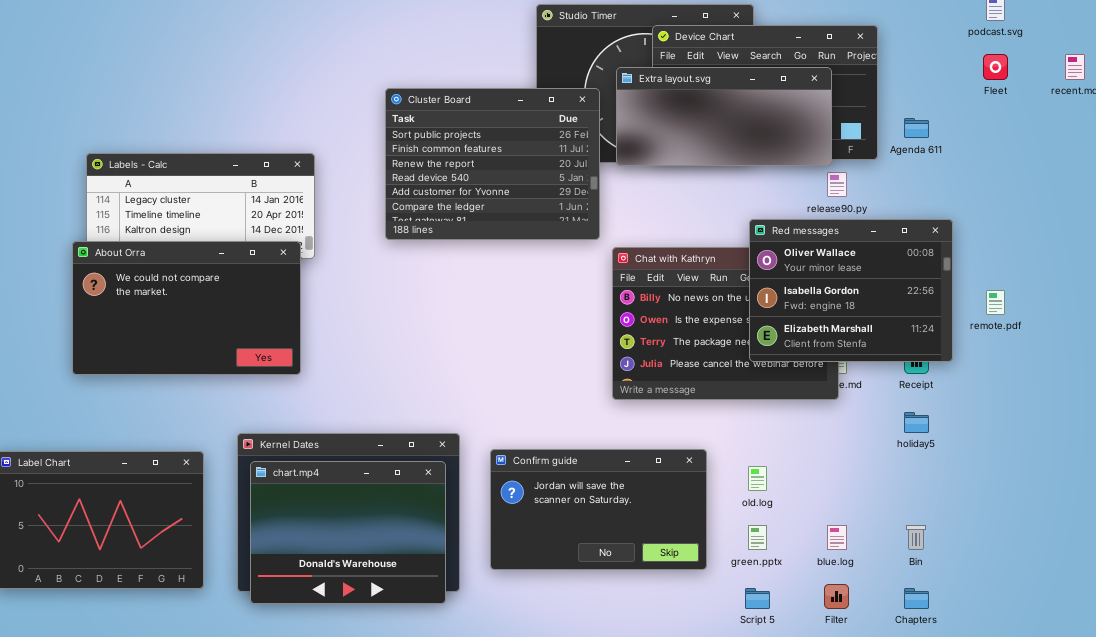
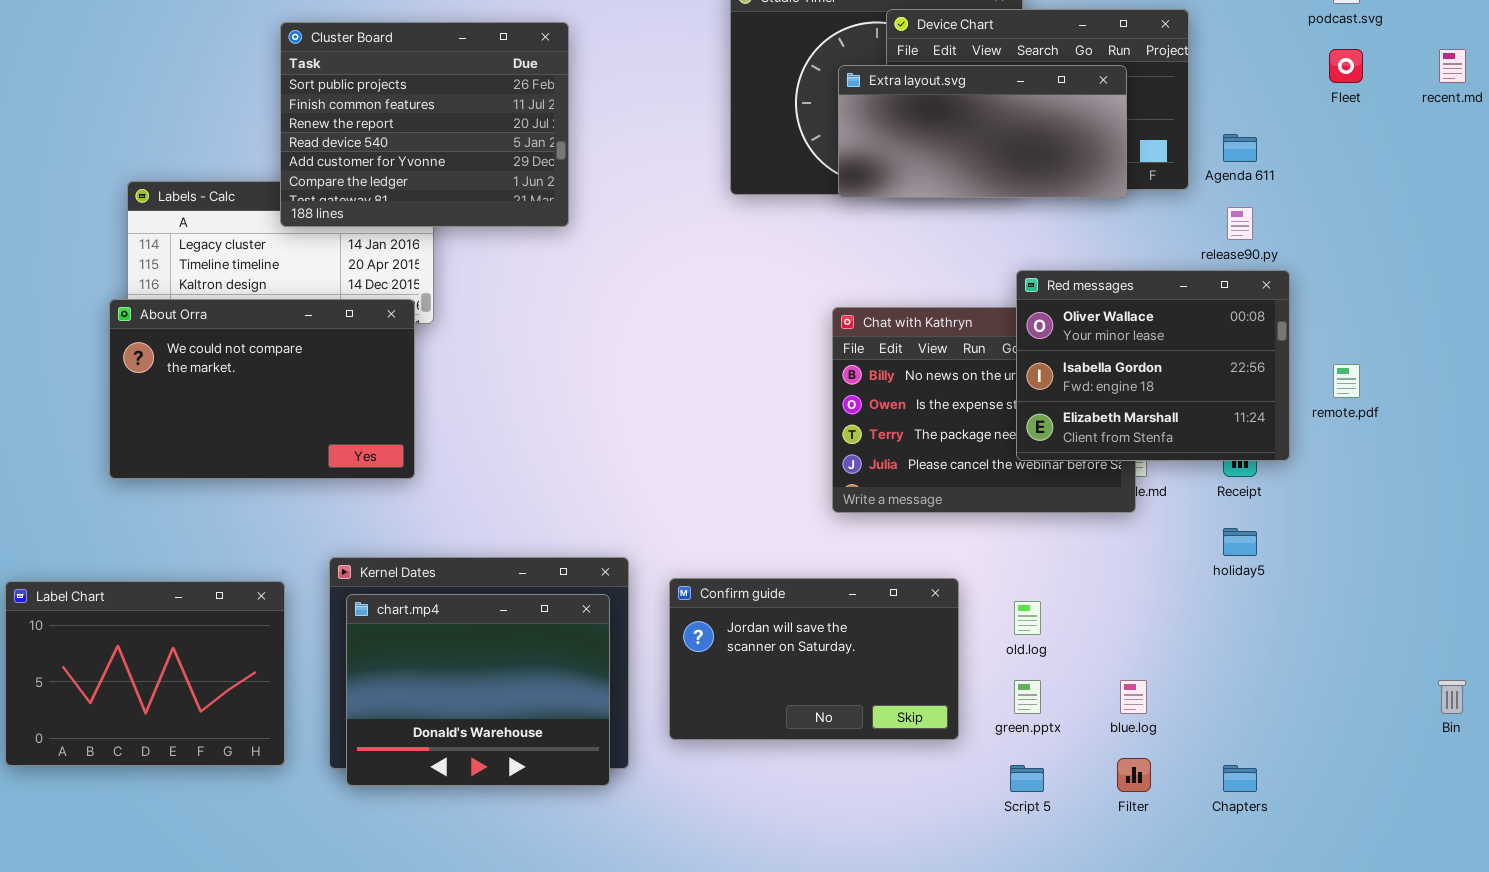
Cluster Board: [385,88,600,240] -> [280,22,569,227], moved
release90.py: [827,172,847,197] -> [1227,207,1253,240], moved
Bin: [906,525,926,550] -> [1438,680,1466,714], moved

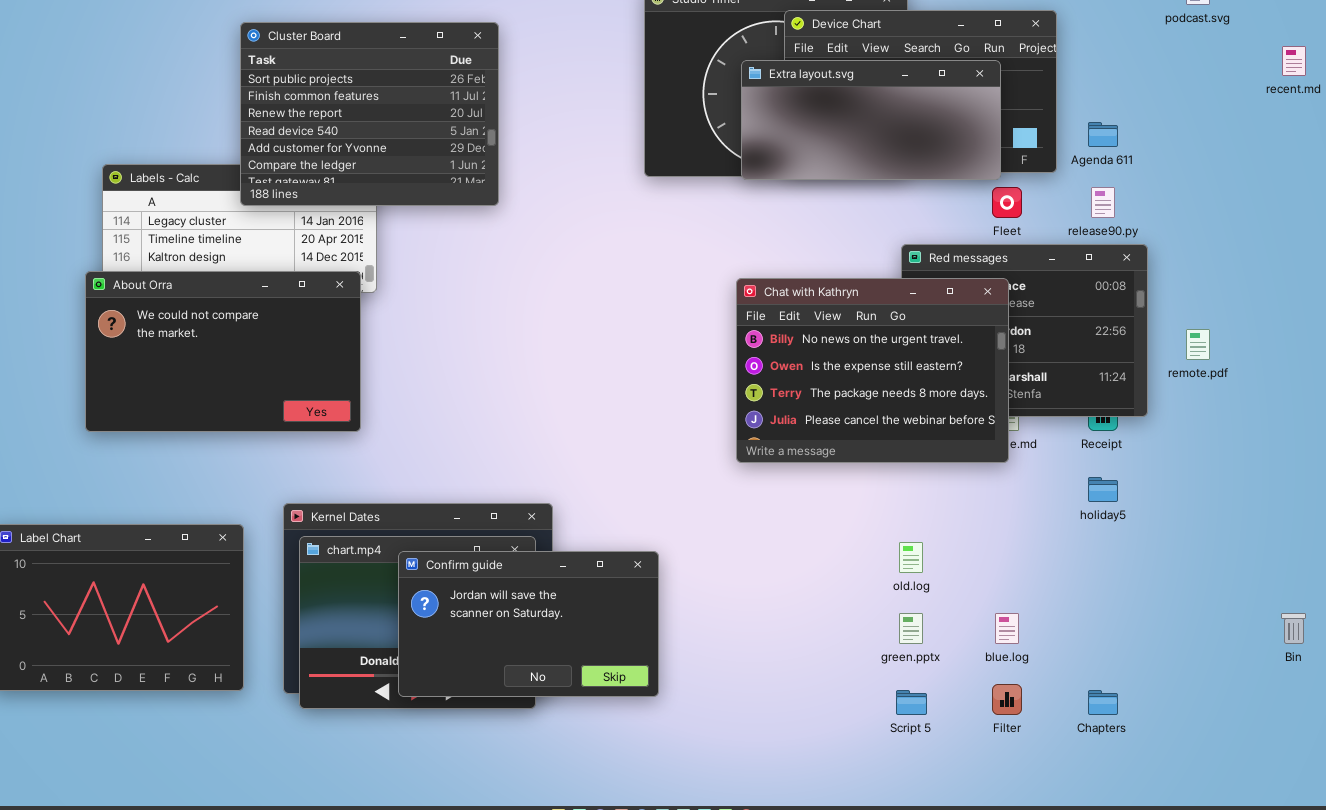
Fleet: [1329,49,1363,83] -> [992,187,1022,218], moved
Chat with Kathryn: [832,307,1136,513] -> [736,278,1009,463], raised
Confirm guide: [669,578,959,740] -> [398,551,659,697], moved

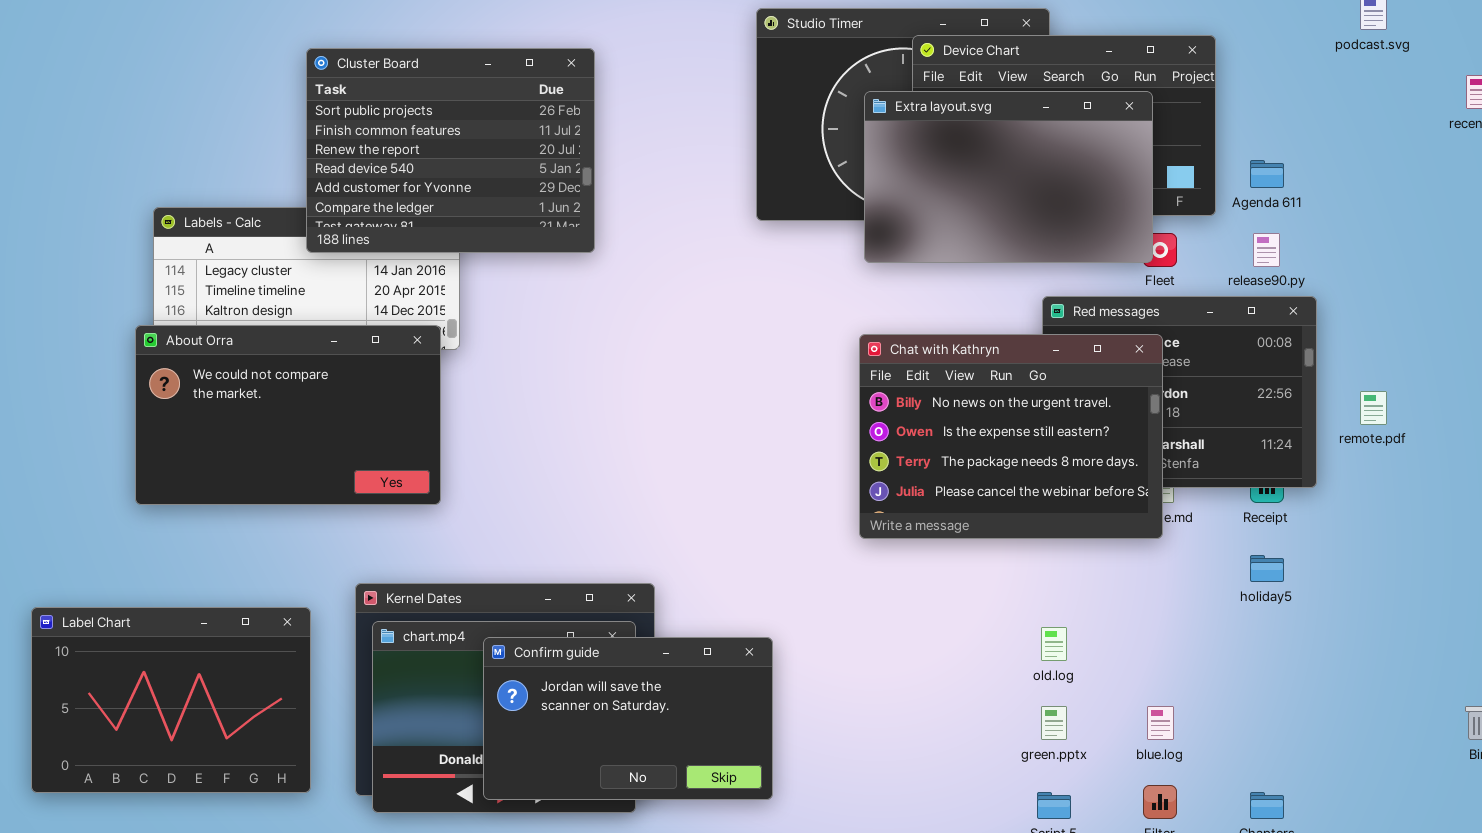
Extra layout.svg: [741,60,1001,180] -> [864,91,1153,263], resized

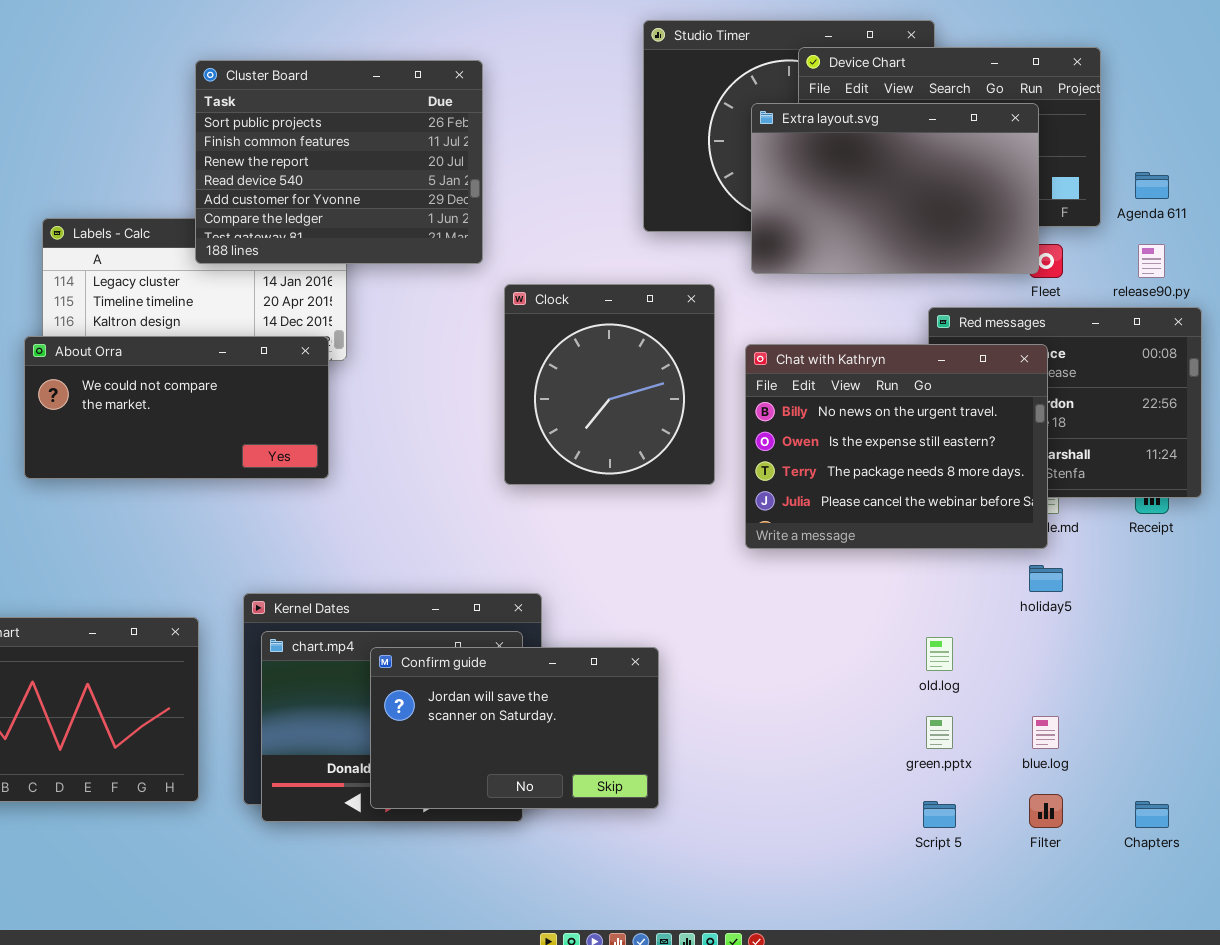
Clock: none -> [504,284,715,485], opened
About Orra: [135,325,441,505] -> [24,336,329,479], resized
holiday5: [1250,555,1284,582] -> [1029,565,1063,592], moved

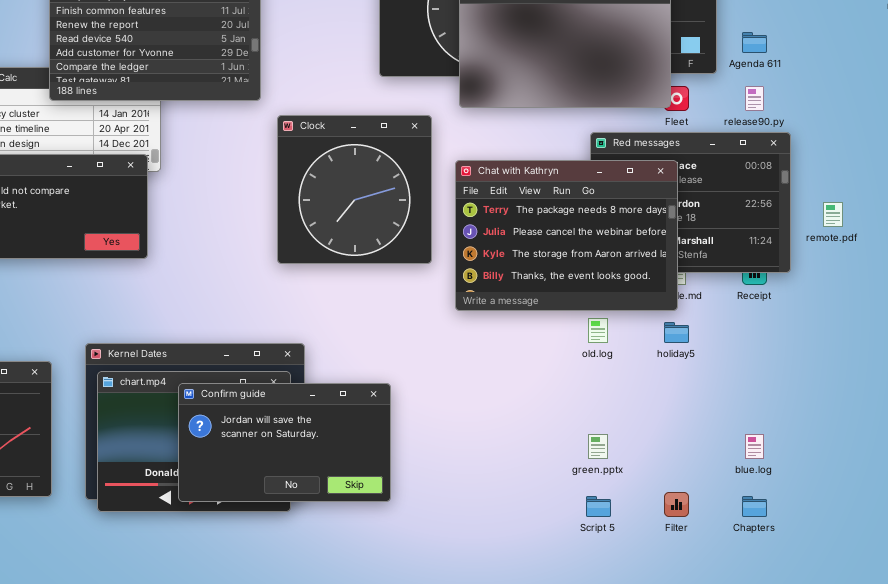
Chat with Kathryn: [745,344,1048,549] -> [455,160,678,311], scrolled down 2 rows
old.log: [926,637,953,671] -> [588,318,608,343], moved
blue.log: [1032,716,1059,749] -> [745,434,764,459], moved

